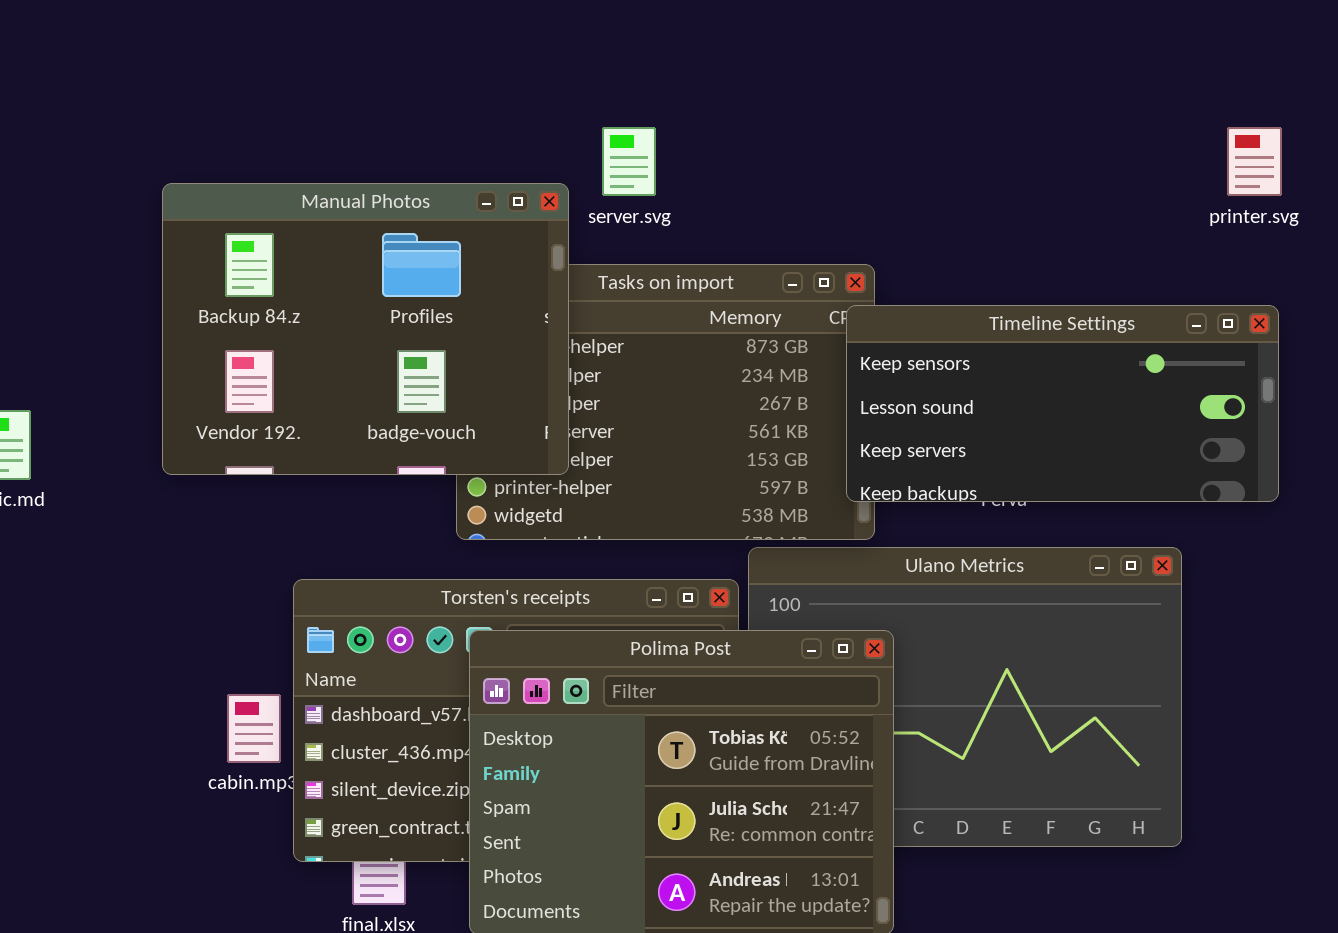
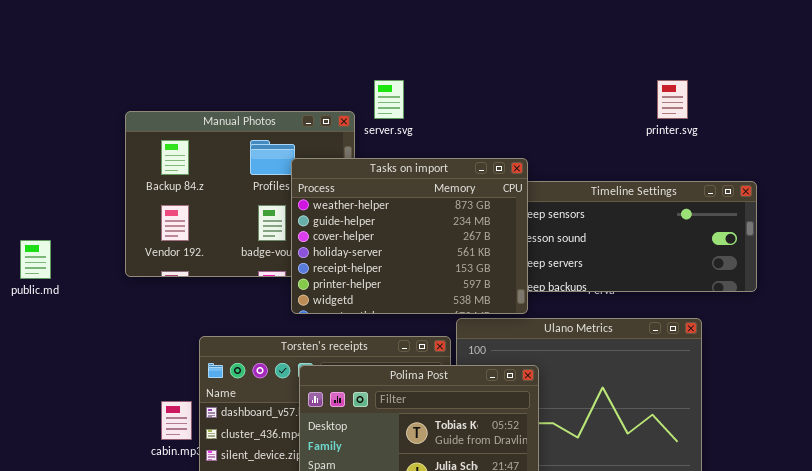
printer.svg: [1227,127,1282,196] -> [657,80,688,119], moved
Tasks on import: [456,264,875,540] -> [291,158,528,314], raised

